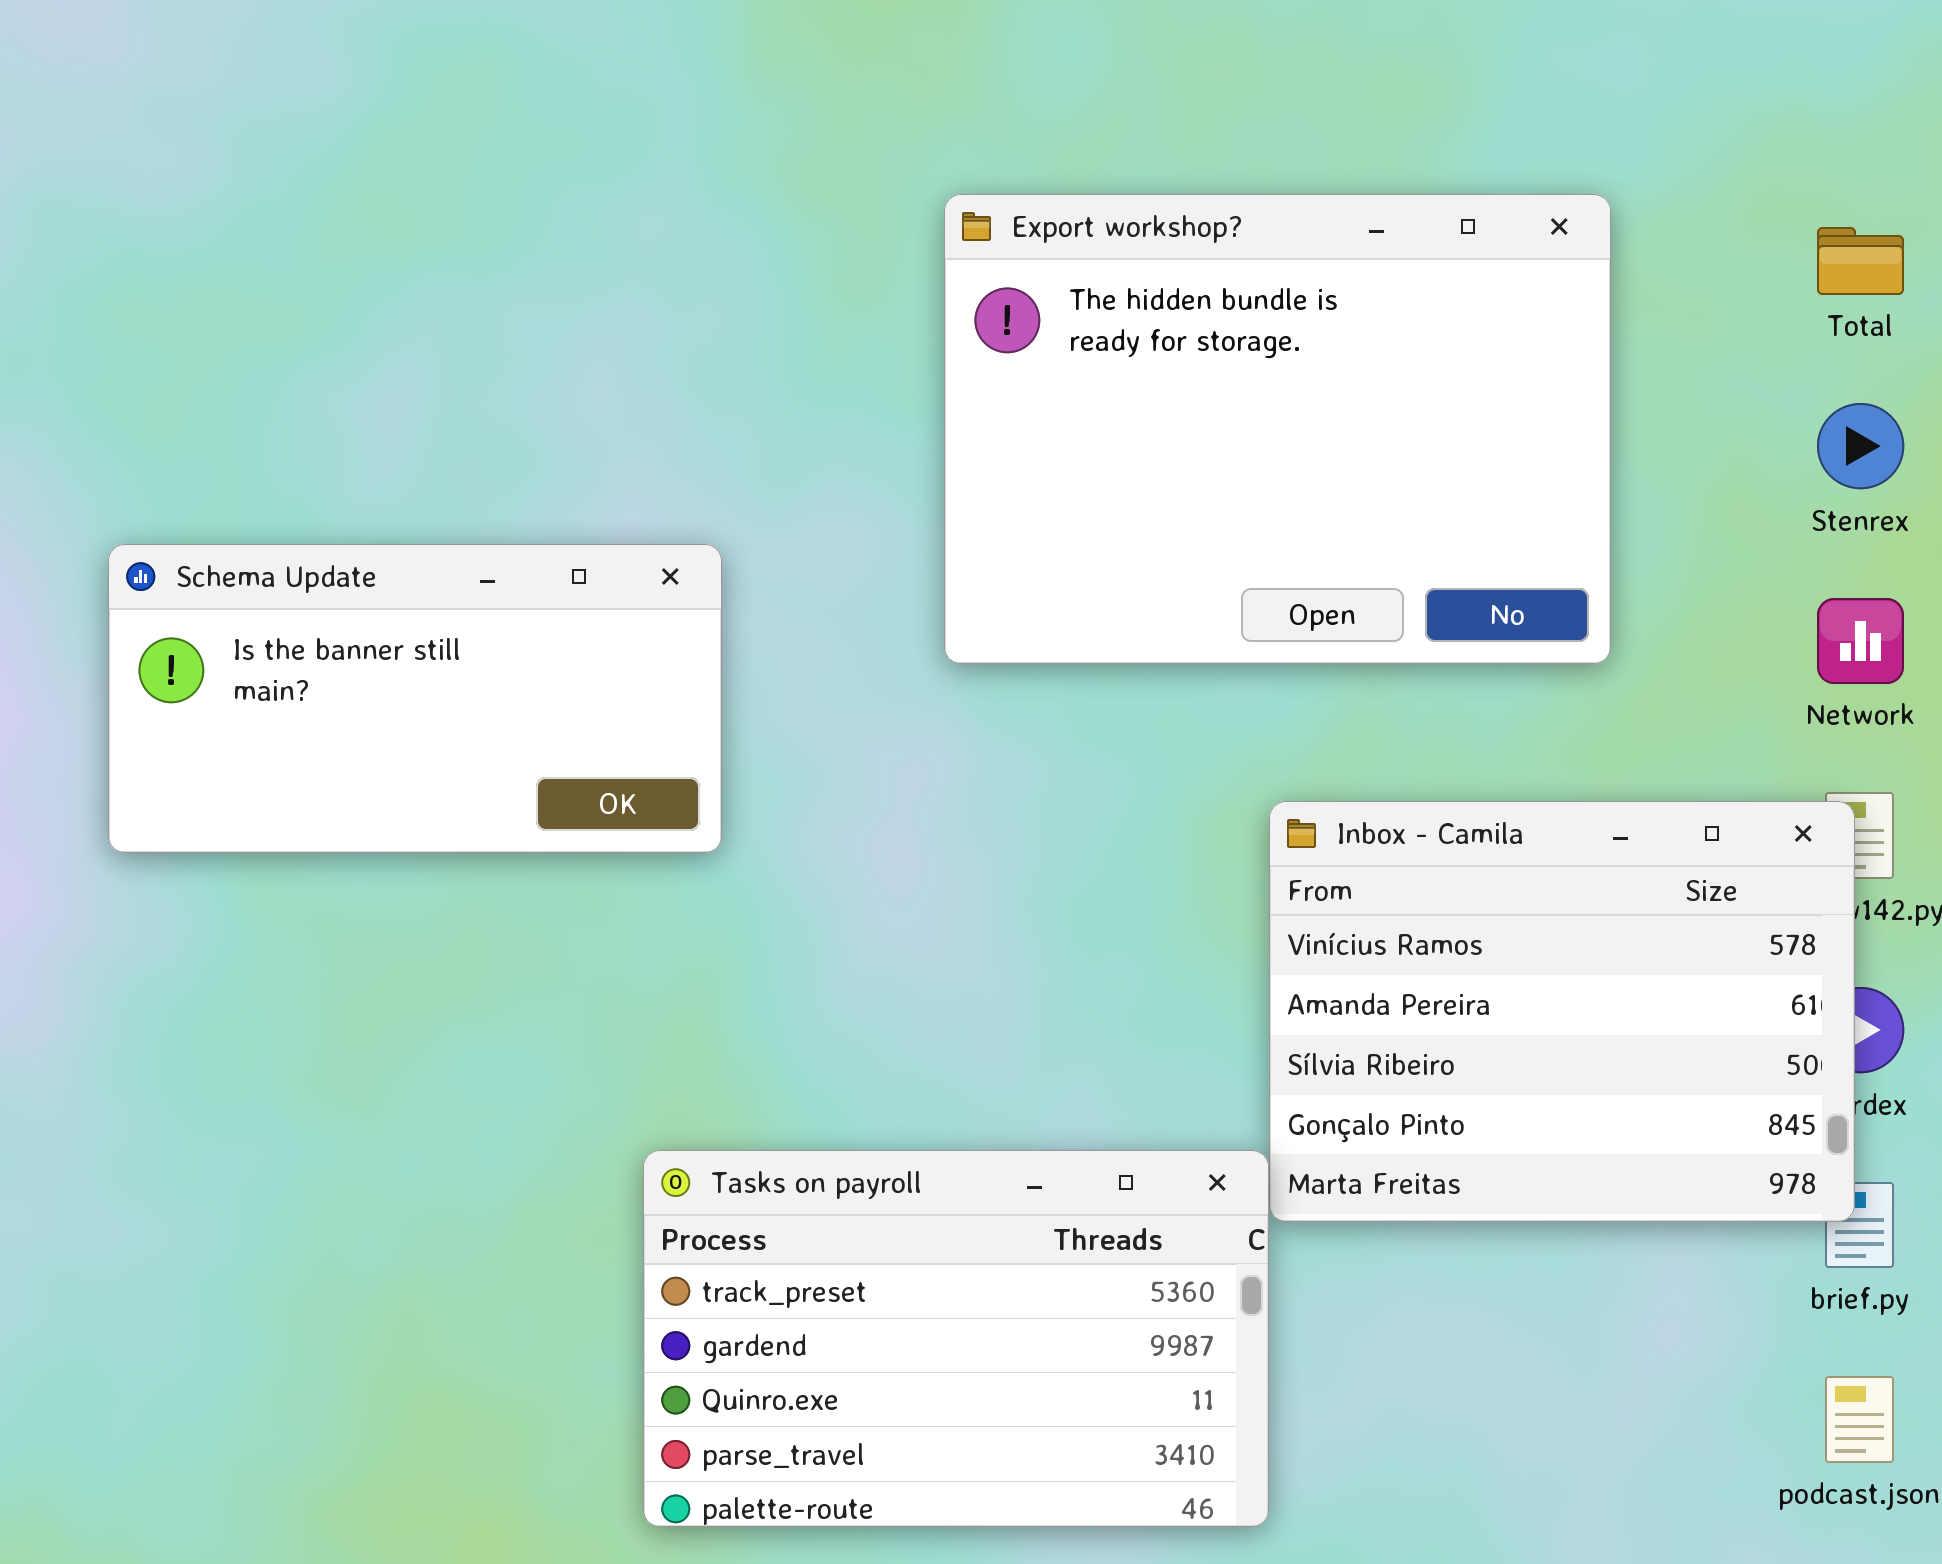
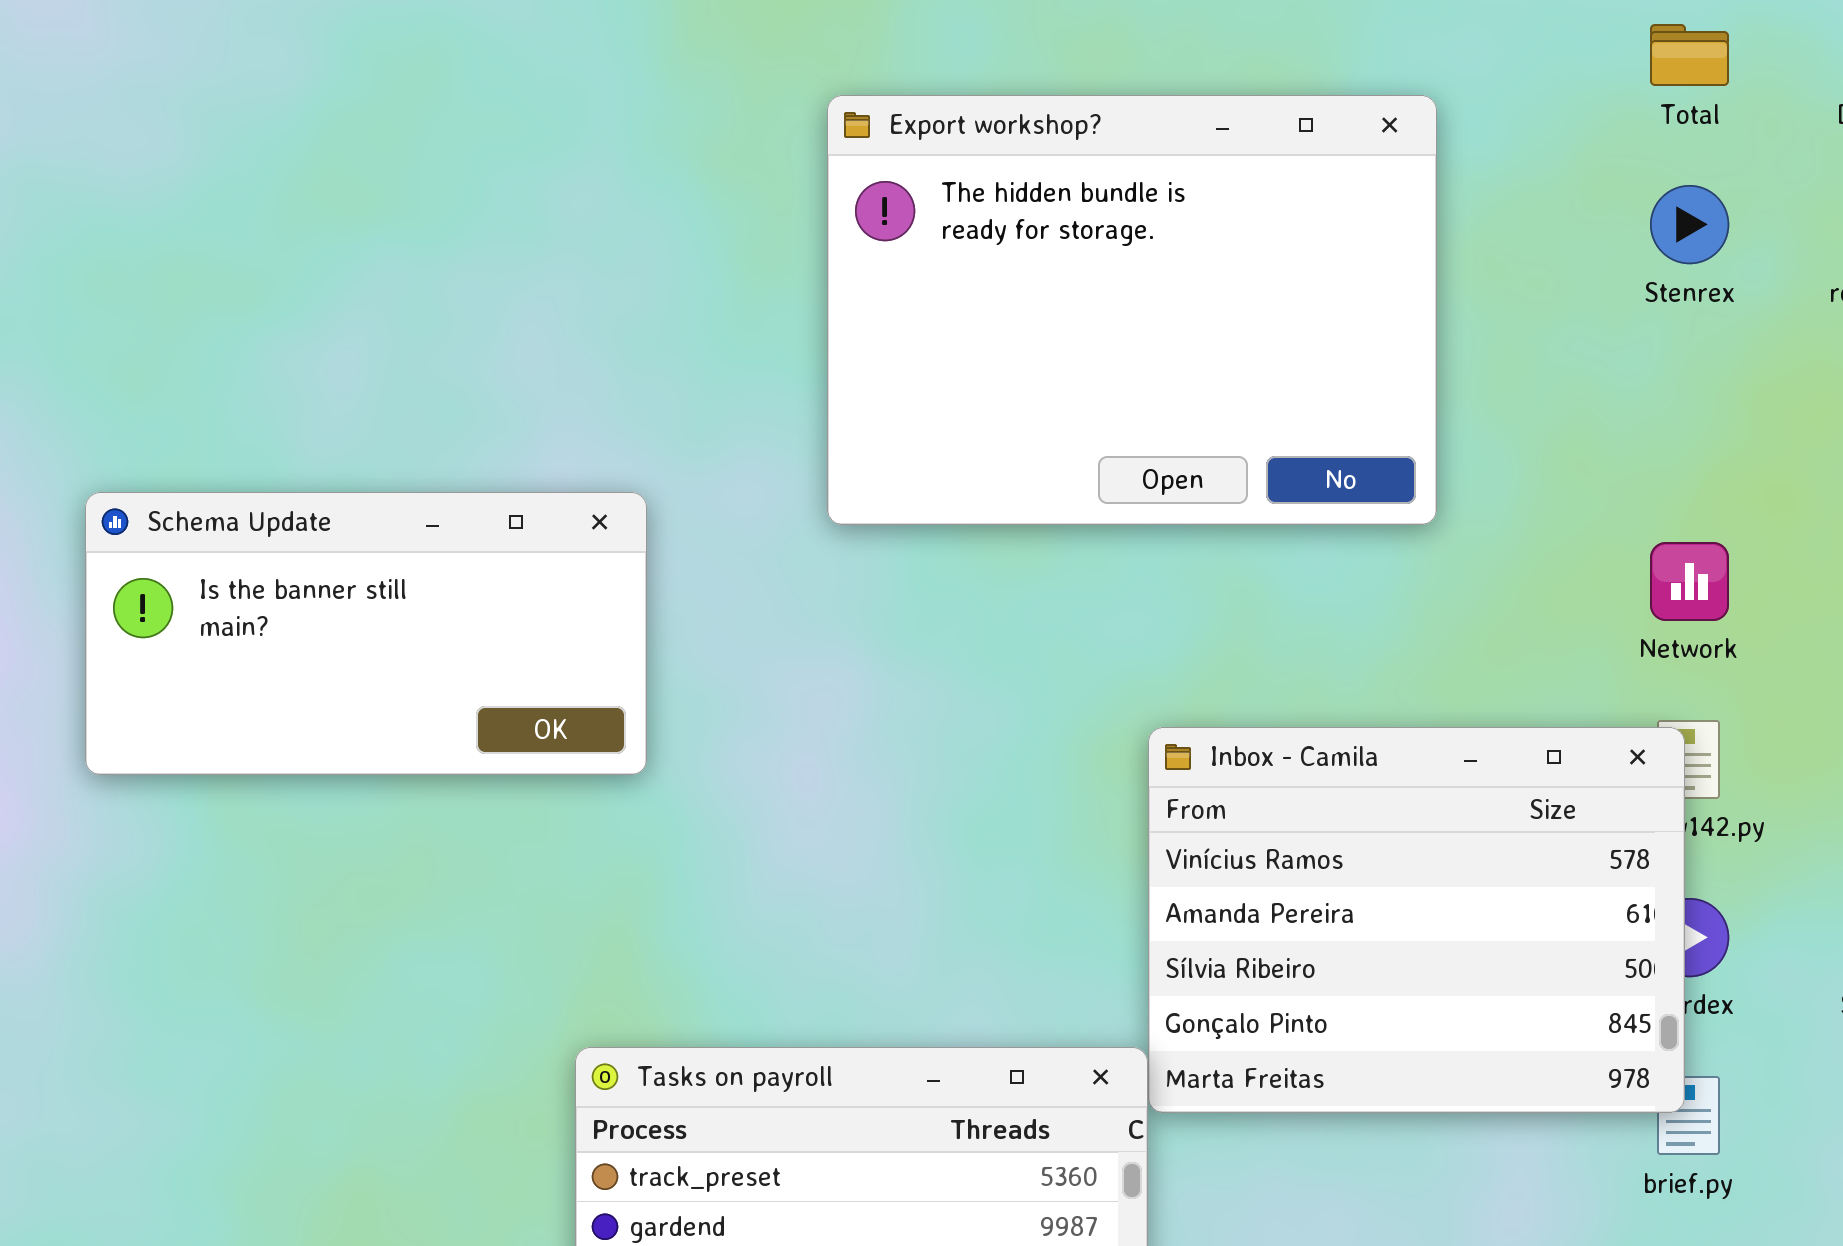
Export workshop?: [944,194,1611,664] -> [827,95,1437,525], moved
Total: [1817,227,1904,295] -> [1650,24,1729,86], moved
Stenrex: [1817,403,1904,489] -> [1650,185,1729,264], moved

